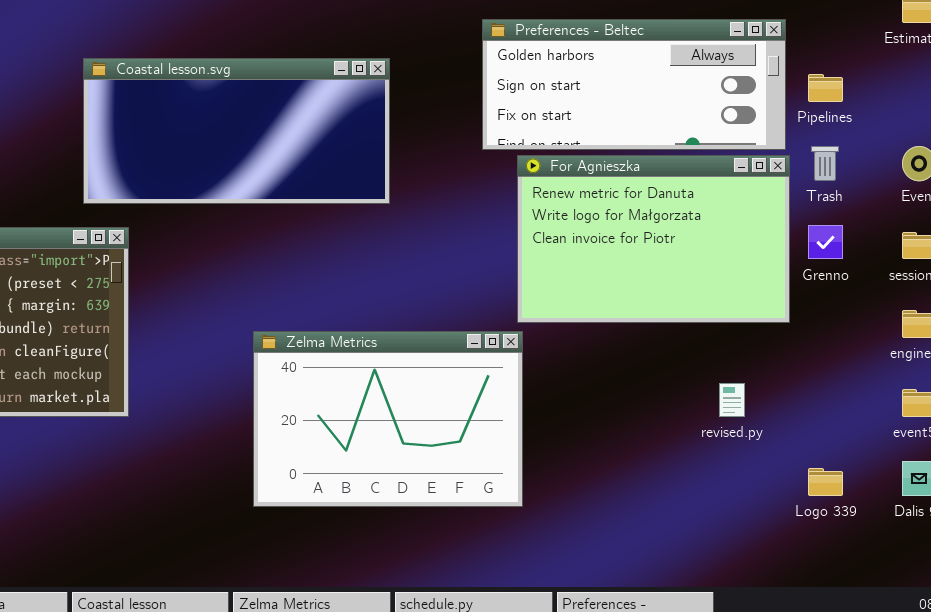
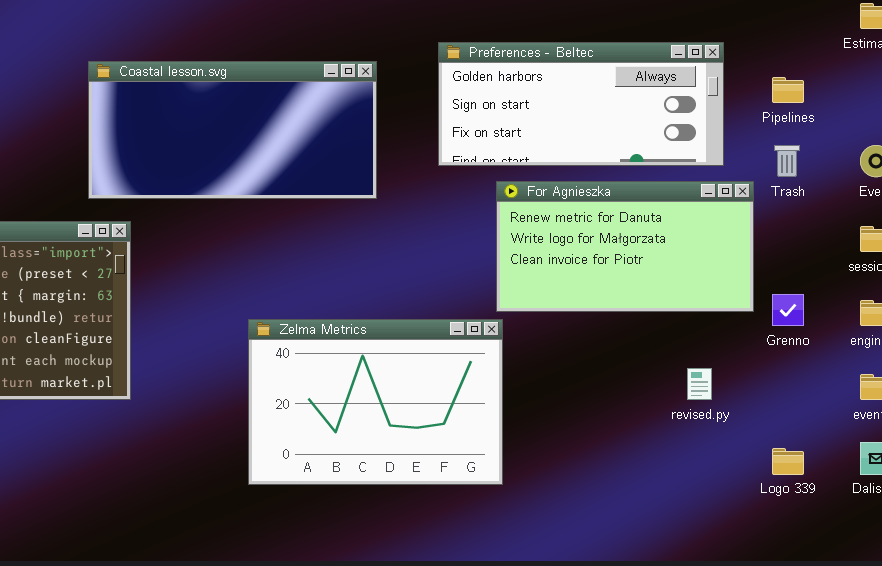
Preferences - Beltec: [482,19,786,150] -> [438,42,724,166], moved
For Agnieszka: [517,155,790,323] -> [496,181,754,312], resized
Grenno: [808,225,843,259] -> [772,294,804,326], moved

